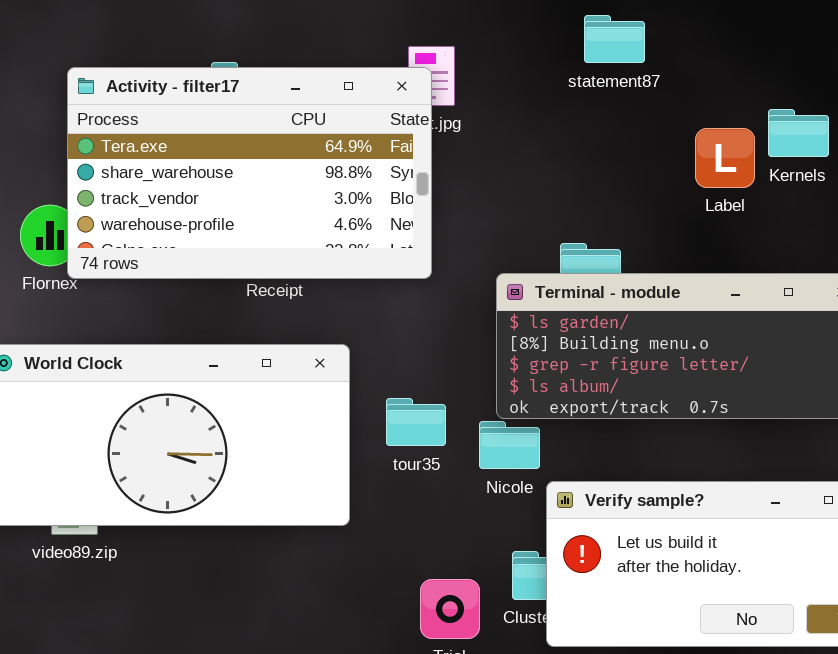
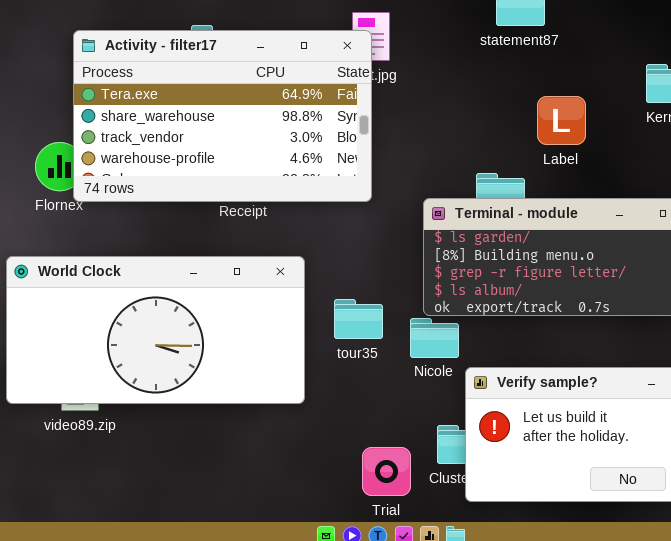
Label: [695,128,755,188] -> [537,96,586,145], moved

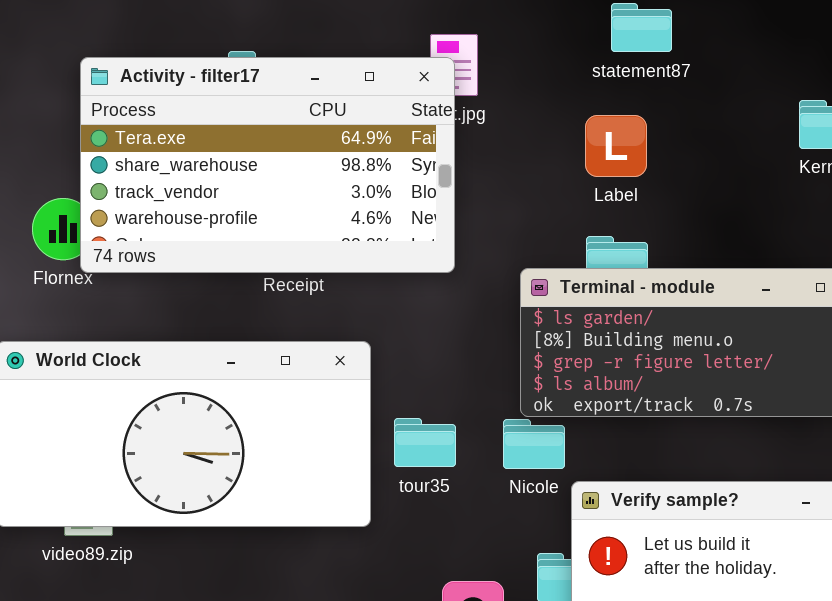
Label: [537,96,586,145] -> [585,115,647,177], moved
tour35: [334,299,383,339] -> [394,418,456,467], moved

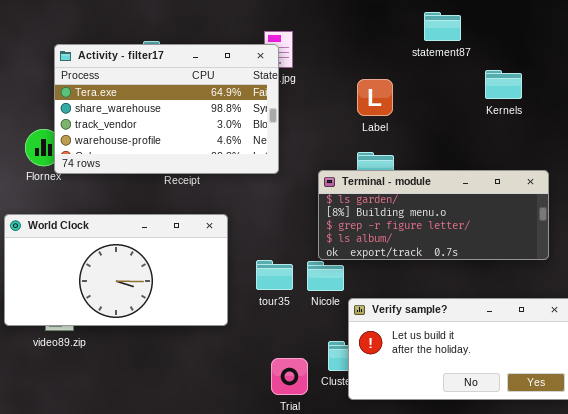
statement87: [611,3,672,52] -> [424,12,461,41], moved
tour35: [394,418,456,467] -> [256,260,293,290], moved

